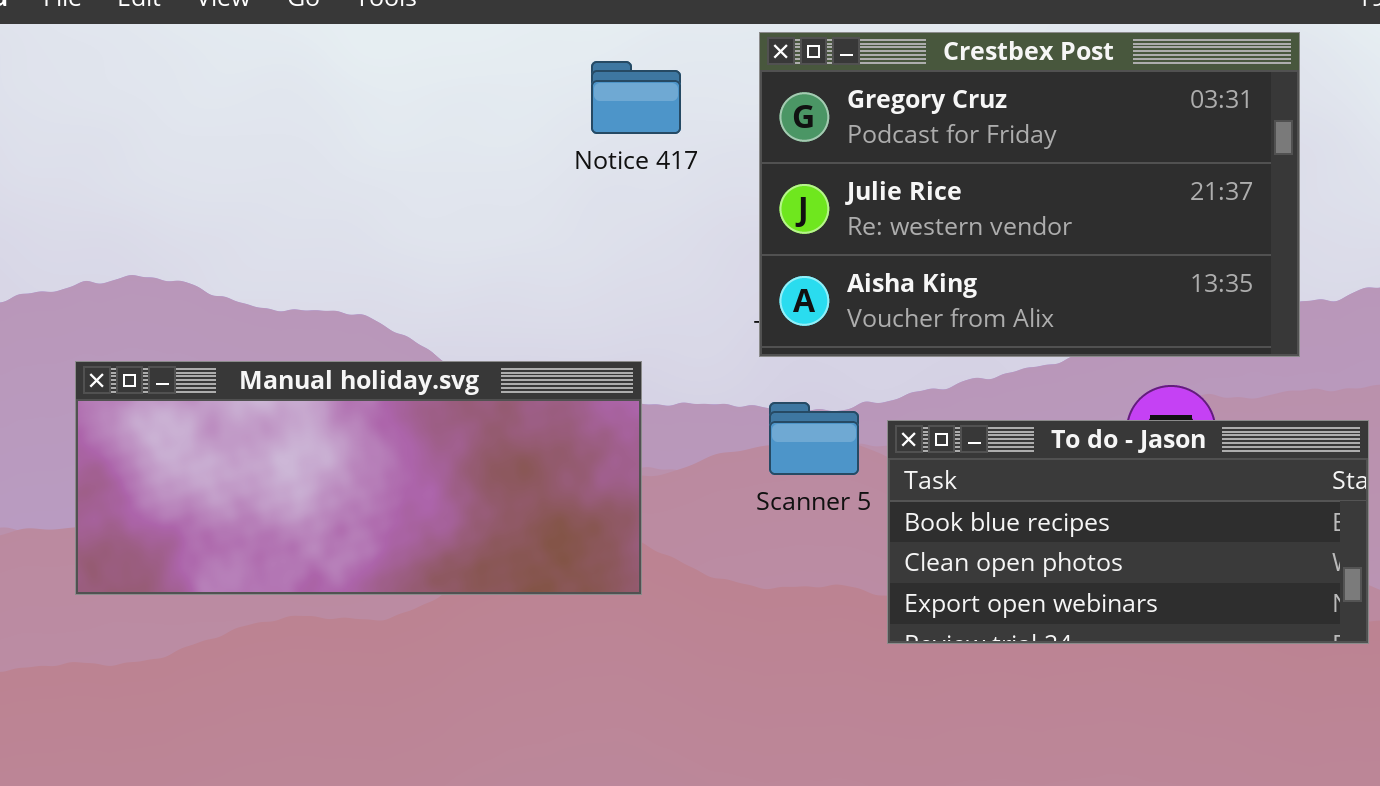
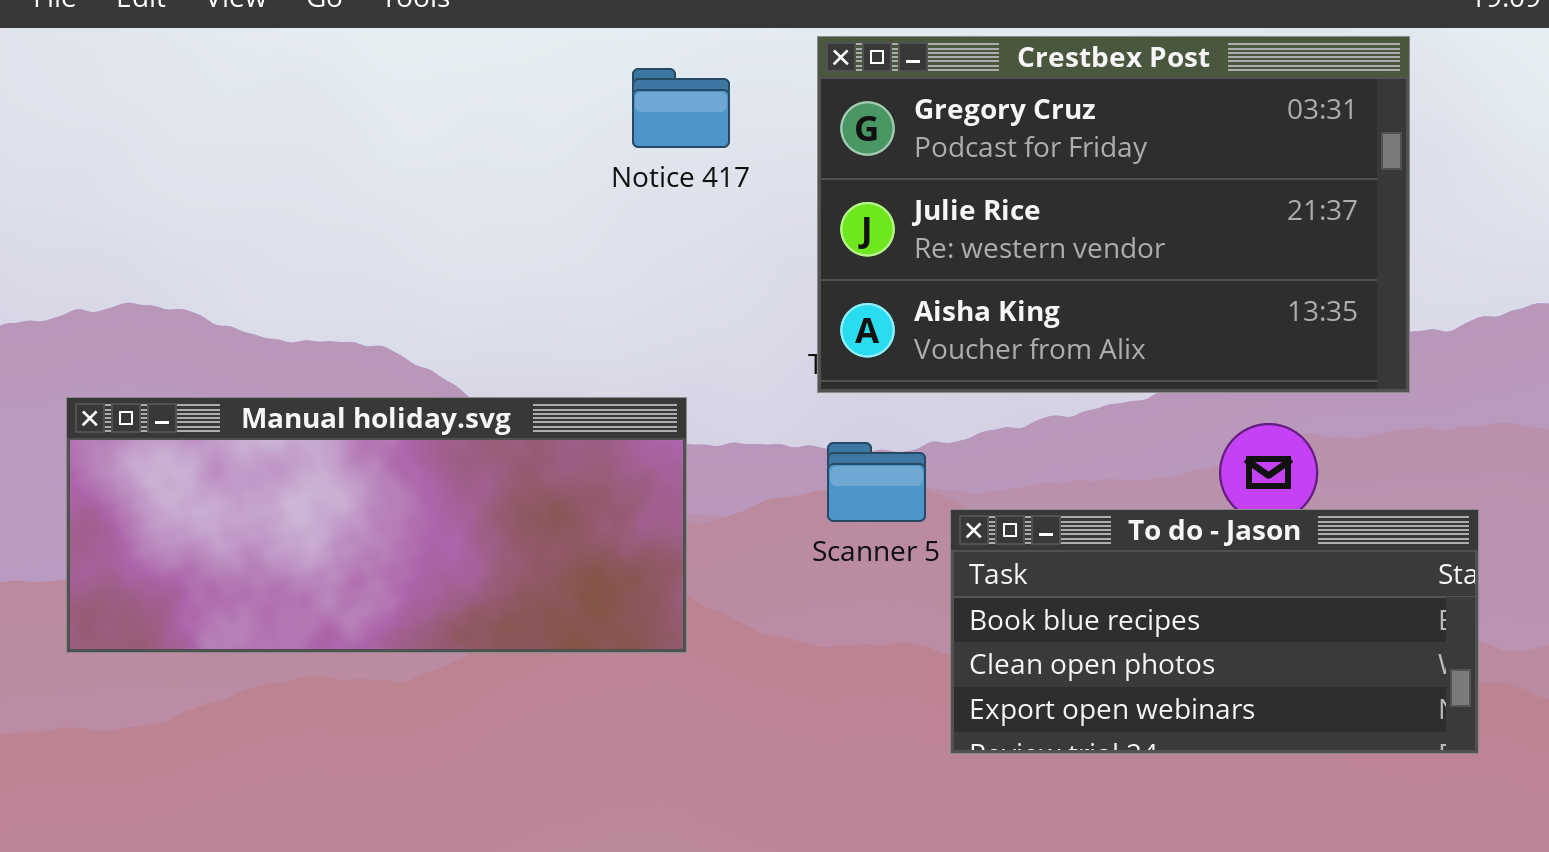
To do - Jason: [887,420,1369,644] -> [950,509,1479,754], moved

